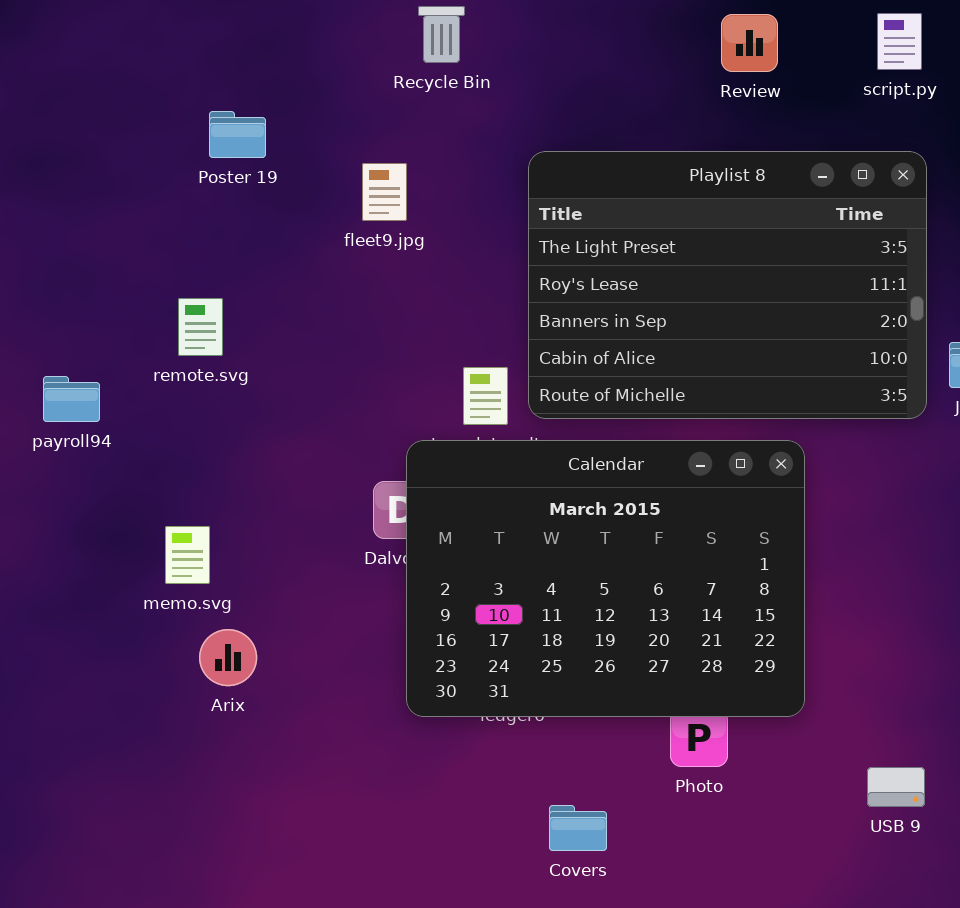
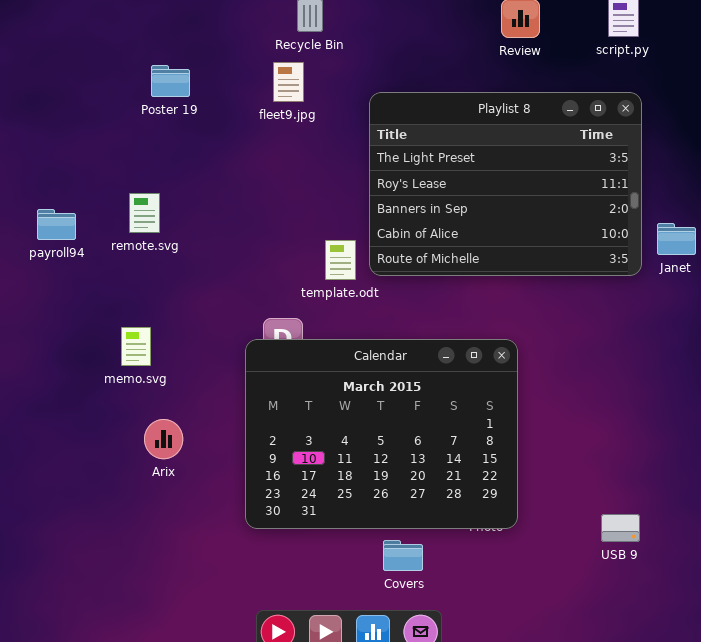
fleet9.jpg: [362,163,407,221] -> [273,62,304,102], moved
payroll94: [43,376,100,422] -> [37,209,76,240], moved
Calendar: [406,440,805,717] -> [245,339,518,529], moved
memo.svg: [165,526,210,584] -> [121,327,151,366], moved

